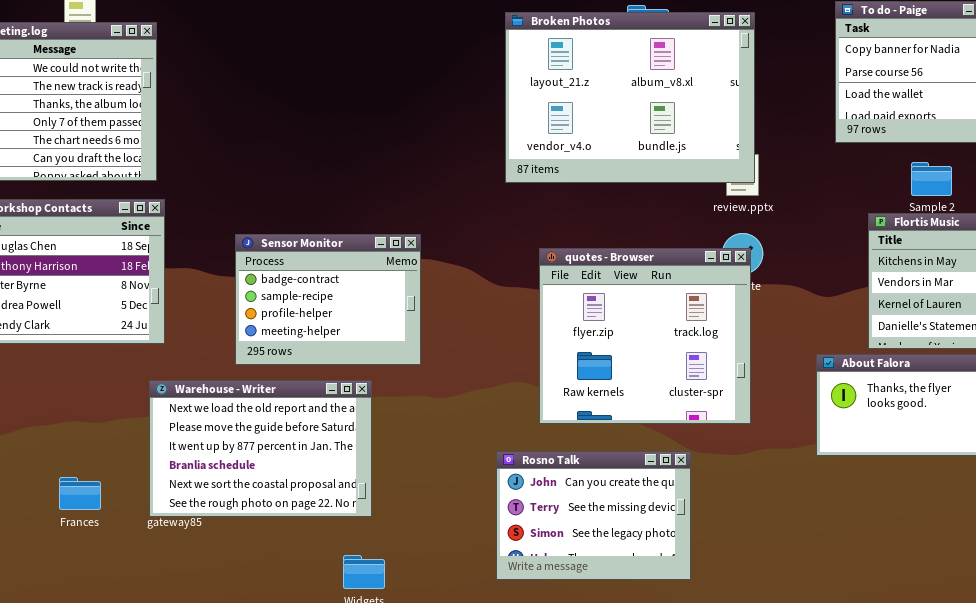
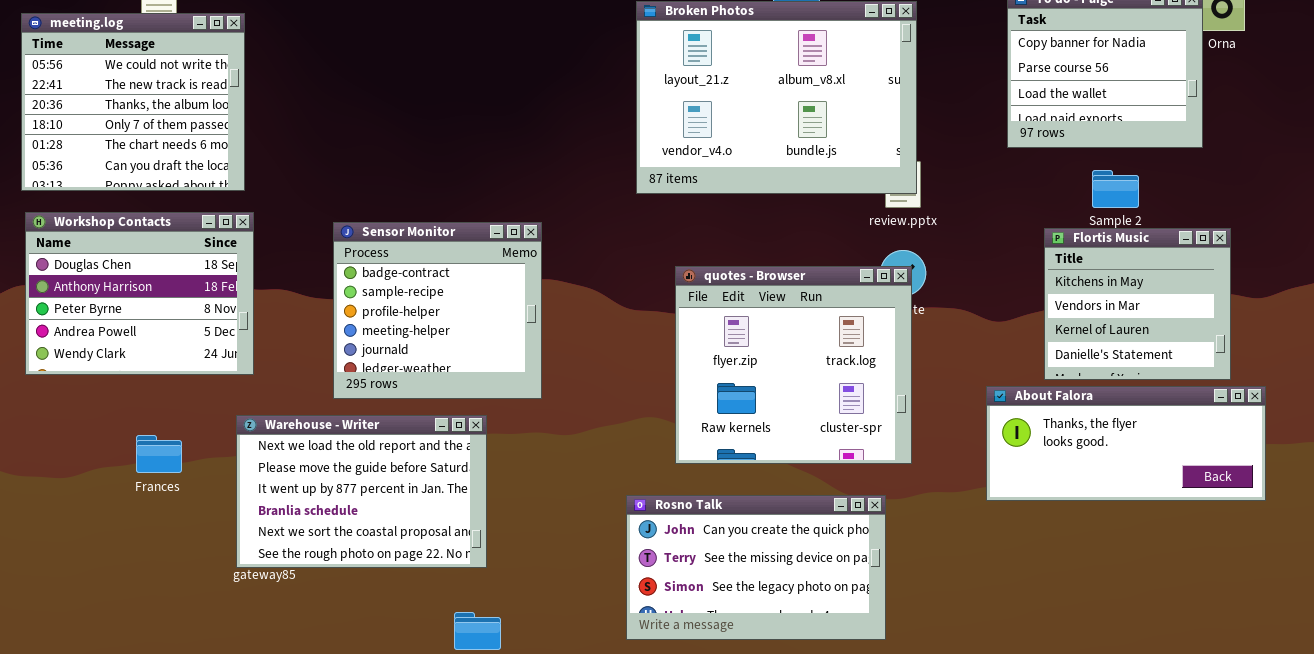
Sensor Monitor: [235,234,421,365] -> [333,222,542,399], resized
Rosno Talk: [496,451,691,580] -> [626,495,886,640], resized
Frances: [59,477,101,510] -> [136,435,182,473], moved

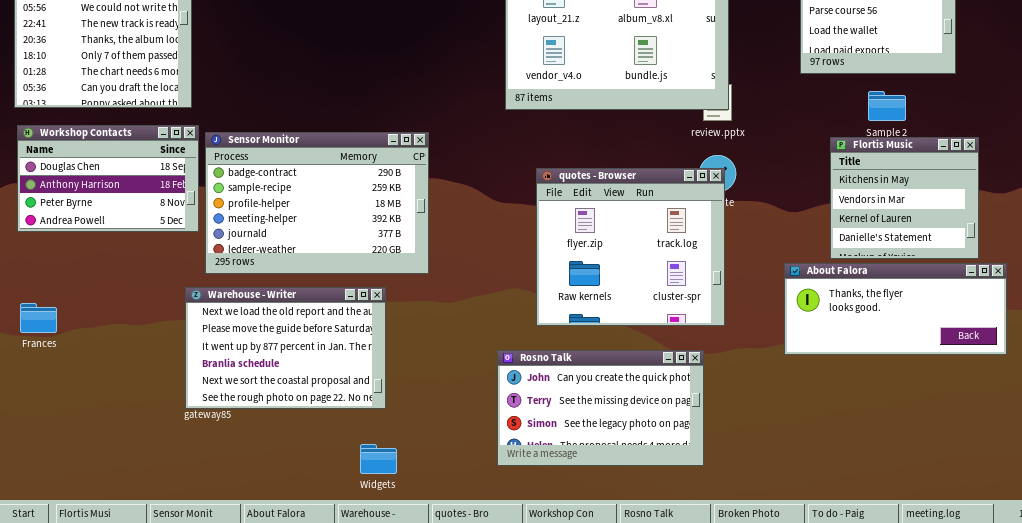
Workshop Contacts: [25,212,254,375] -> [17,125,199,232], resized
Sensor Monitor: [333,222,542,399] -> [205,132,429,274], resized
Frances: [136,435,182,473] -> [20,303,57,333], moved

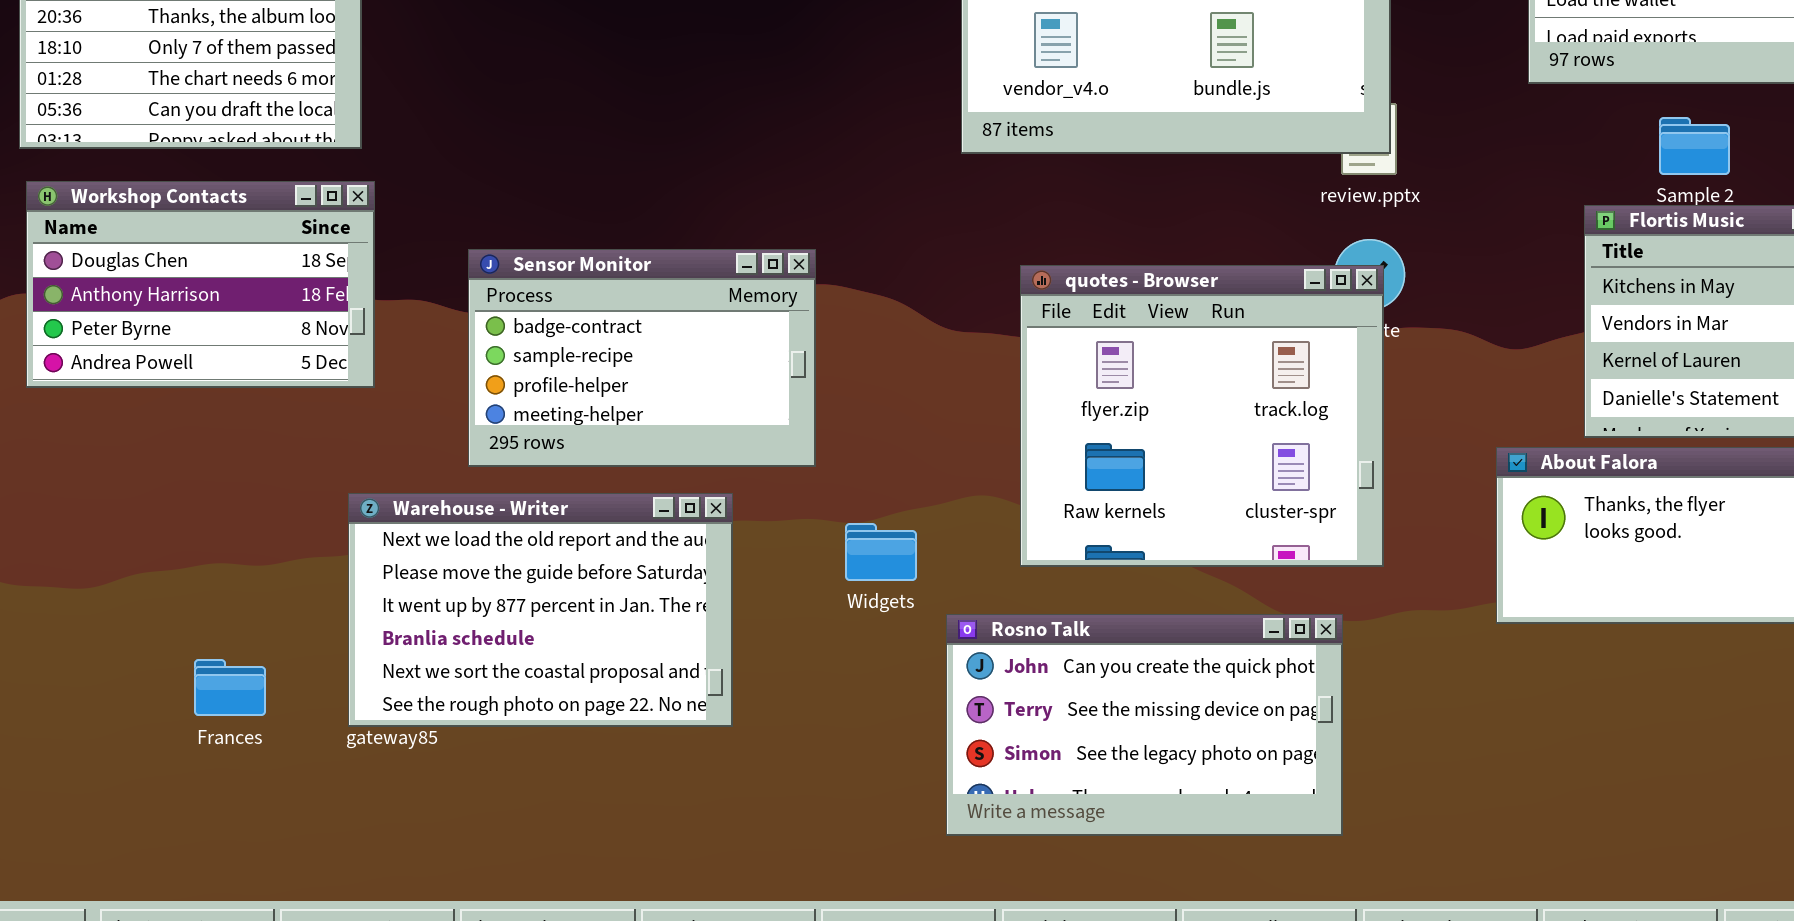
Sensor Monitor: [205,132,429,274] -> [468,249,816,467], resized
Frances: [20,303,57,333] -> [194,659,266,716], moved
Widgets: [360,444,397,474] -> [845,523,917,581], moved

